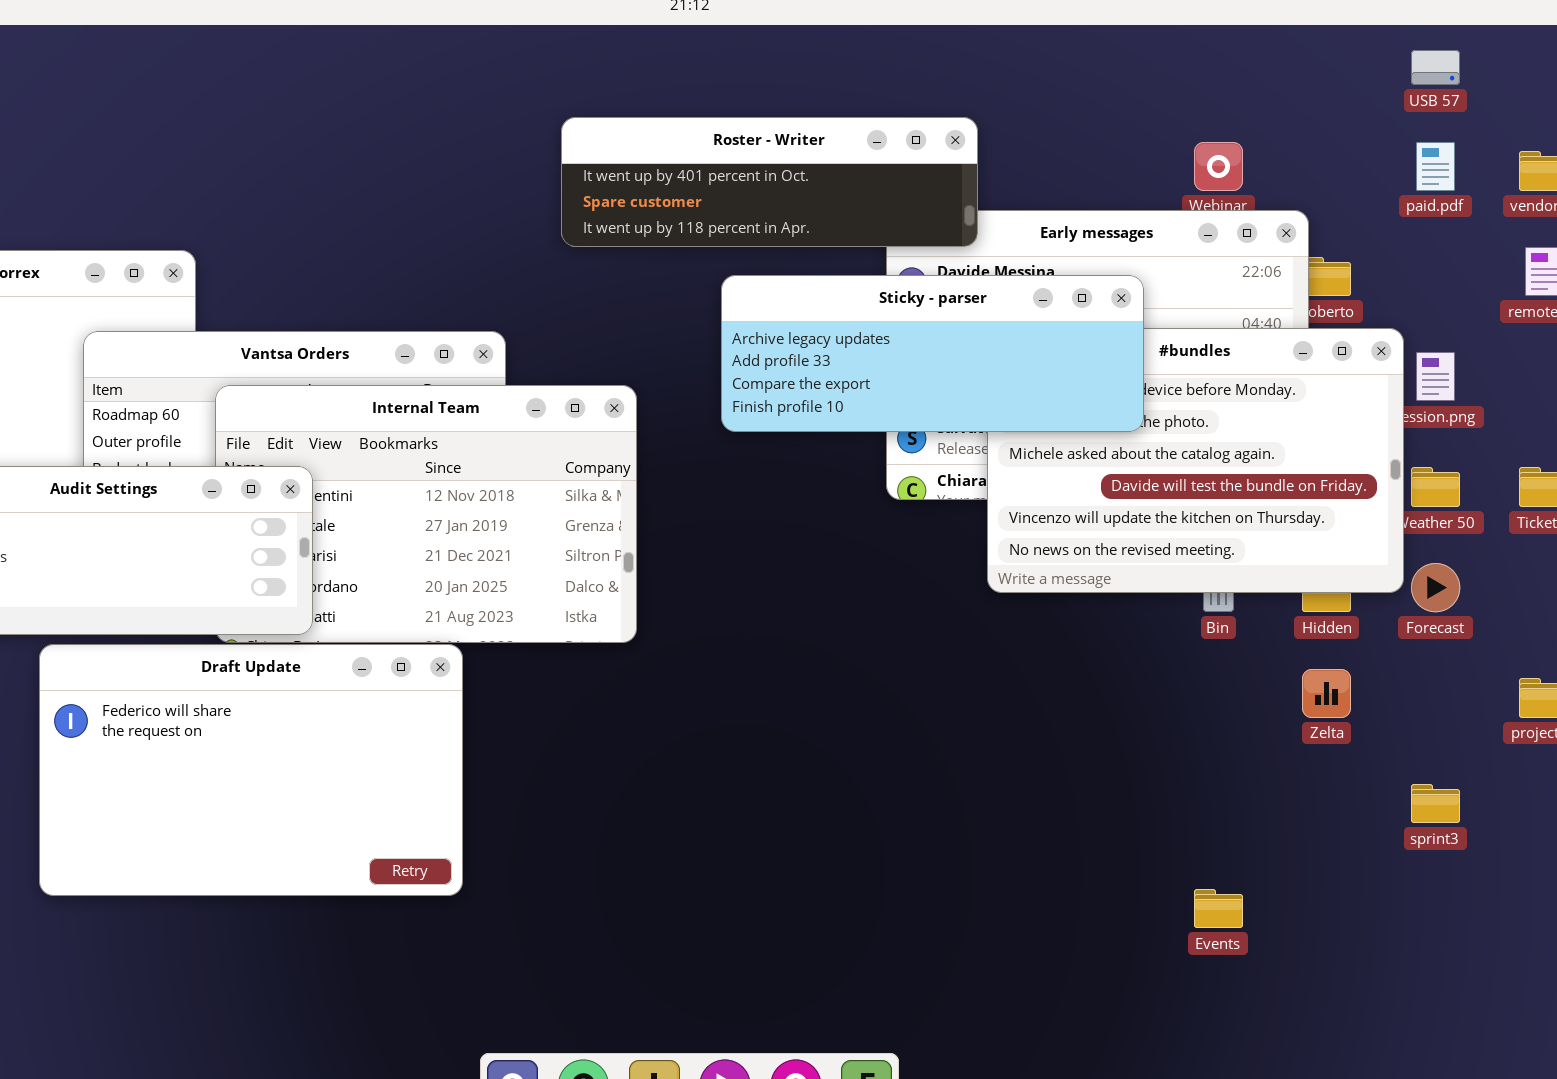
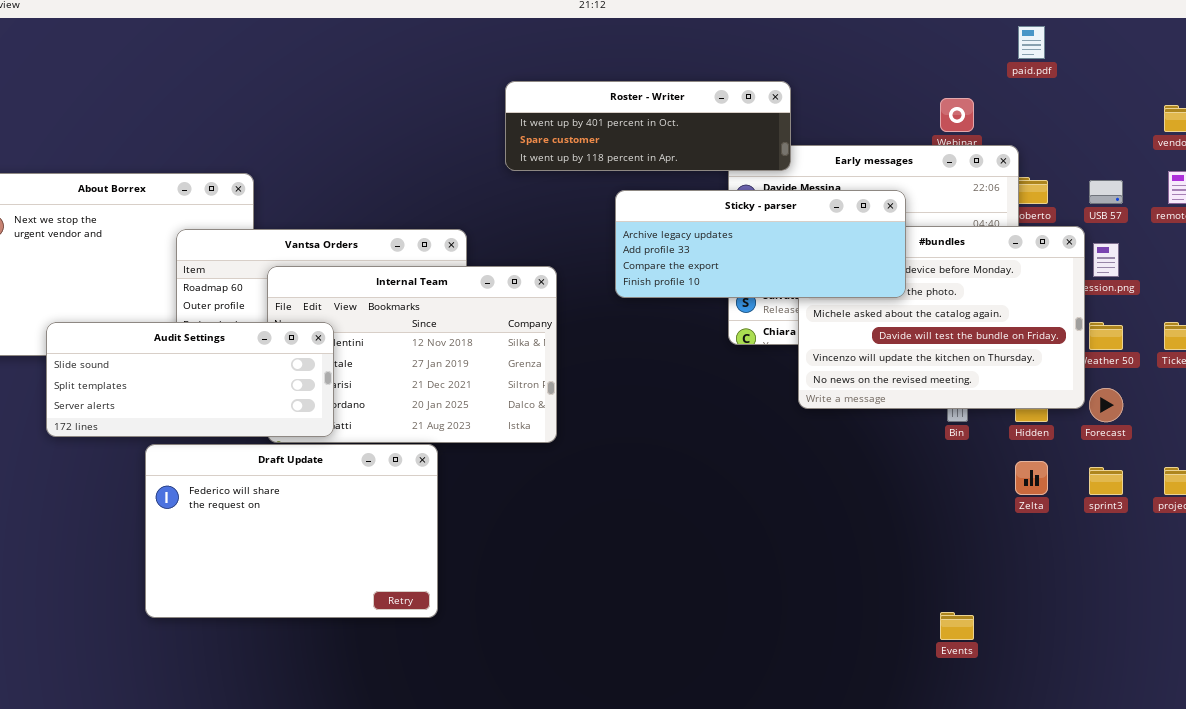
USB 57: [1411,50,1460,85] -> [1089,180,1123,204], moved
paid.pdf: [1416,142,1455,191] -> [1018,26,1045,59], moved
sprint3: [1411,784,1460,823] -> [1089,467,1123,495], moved

